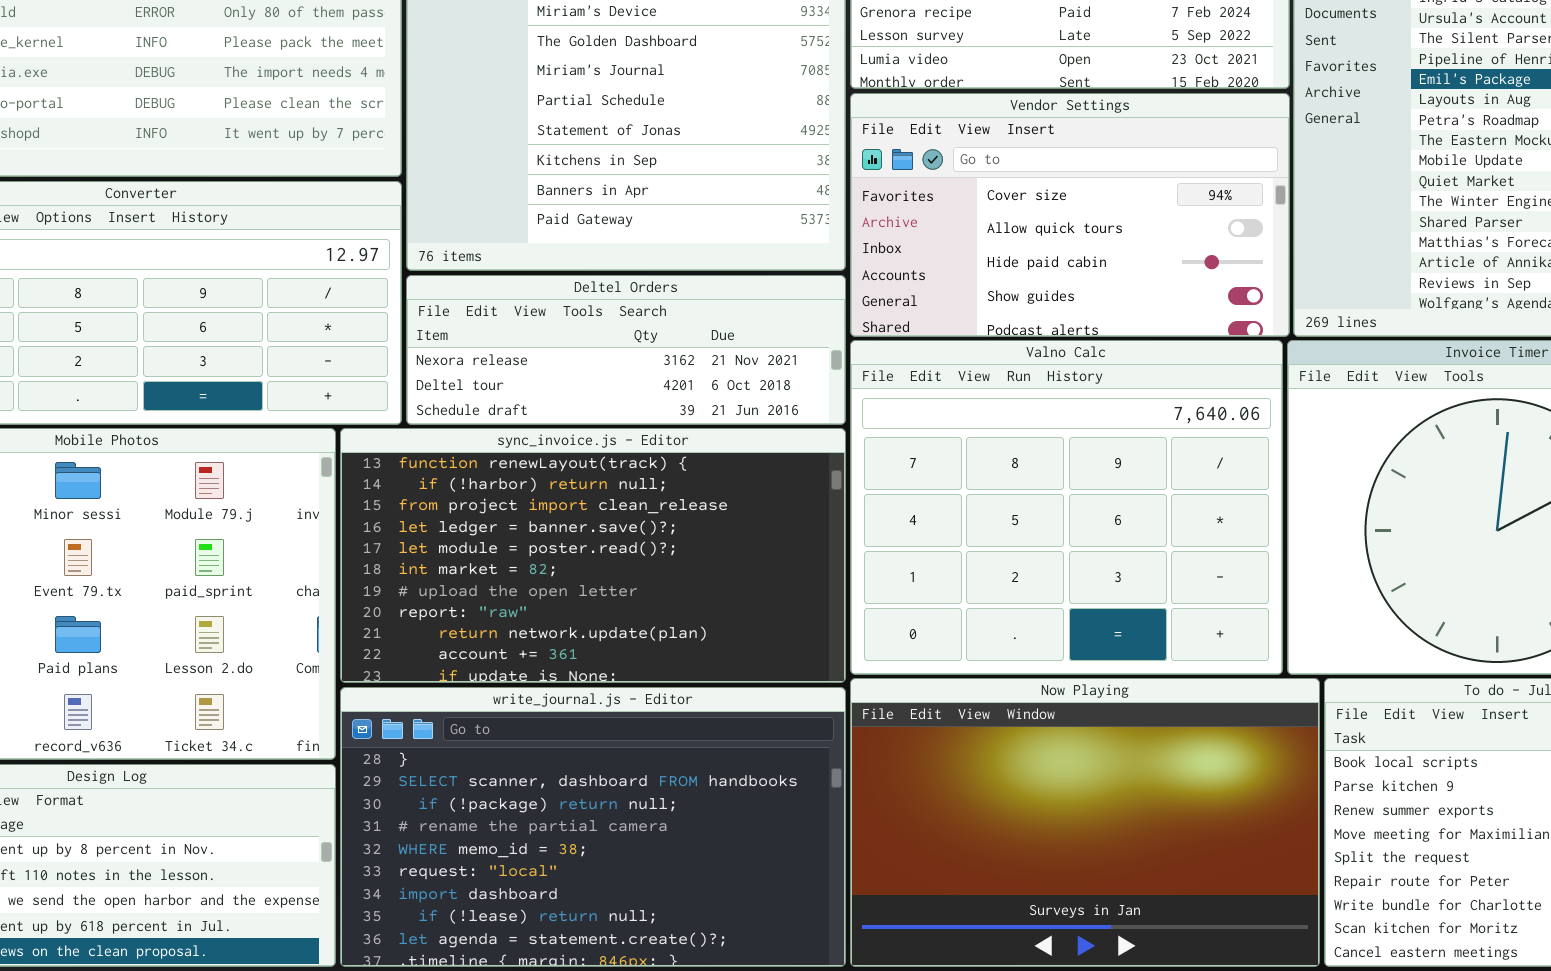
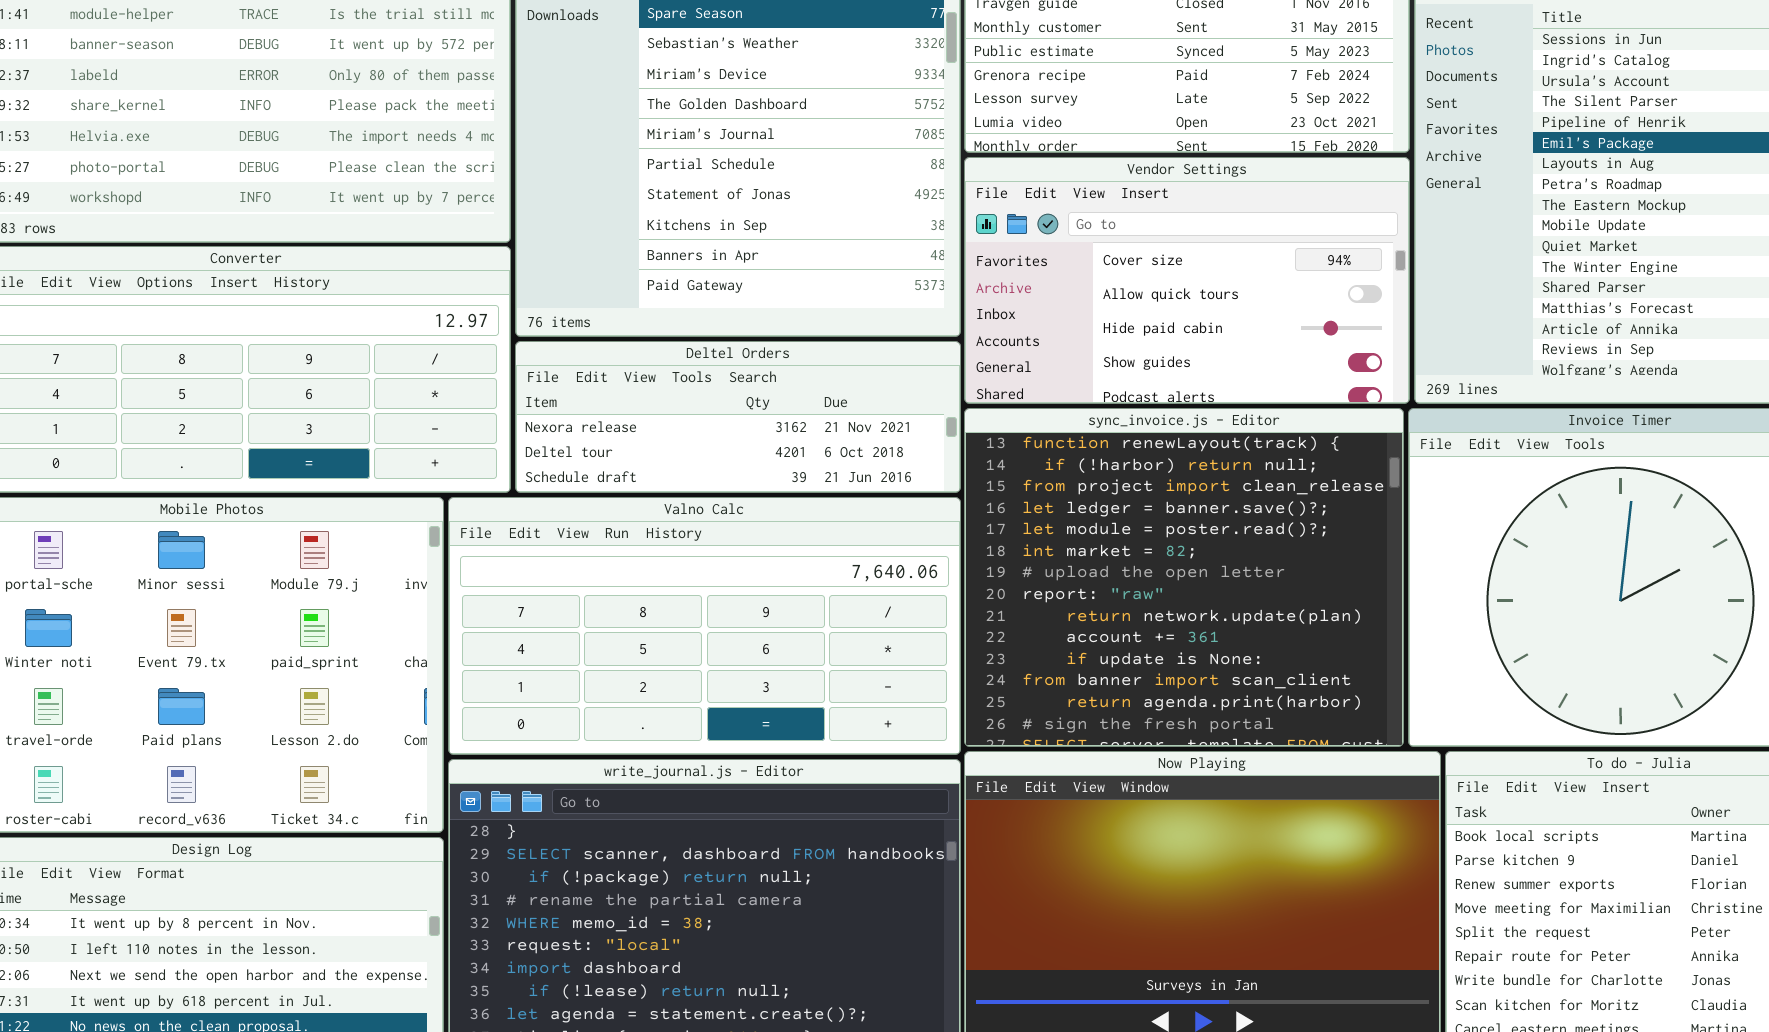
Valno Calc: [850,340,1283,675] -> [448,497,961,755], moved, resized
sync_invoice.js - Editor: [340,428,846,683] -> [964,408,1404,747], moved, resized

